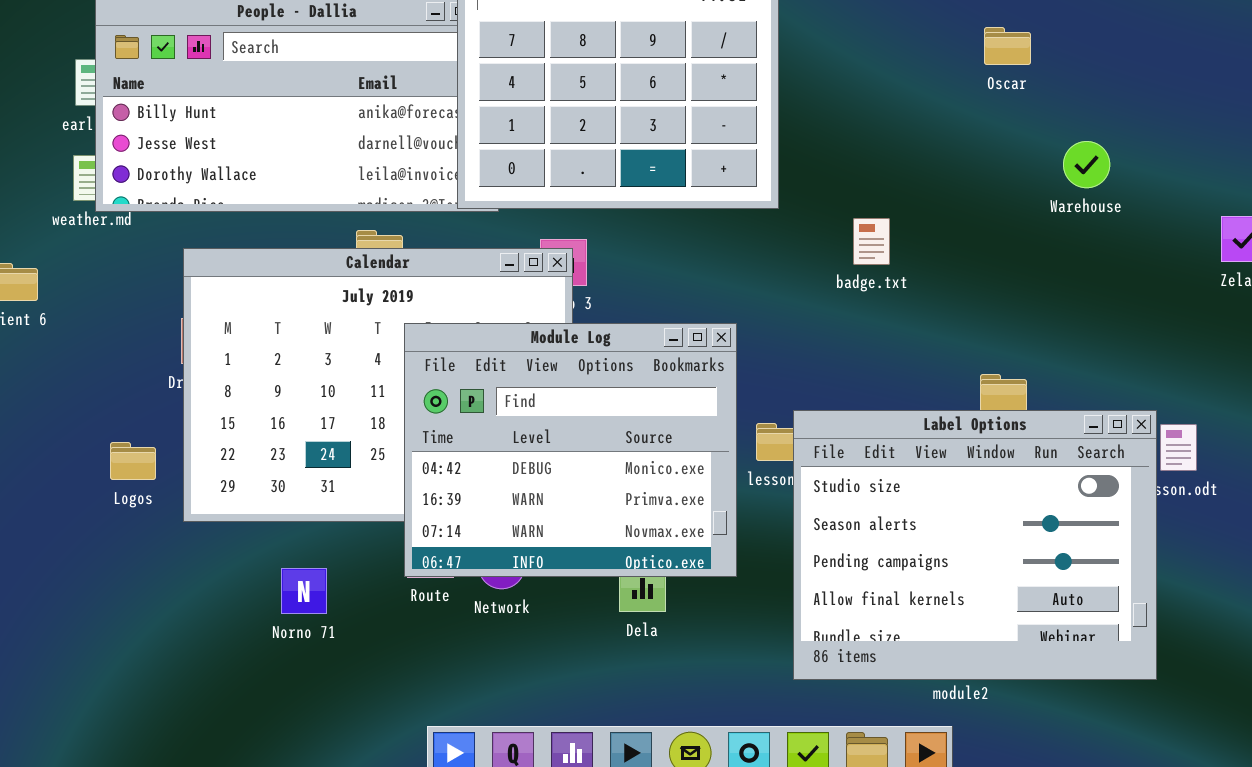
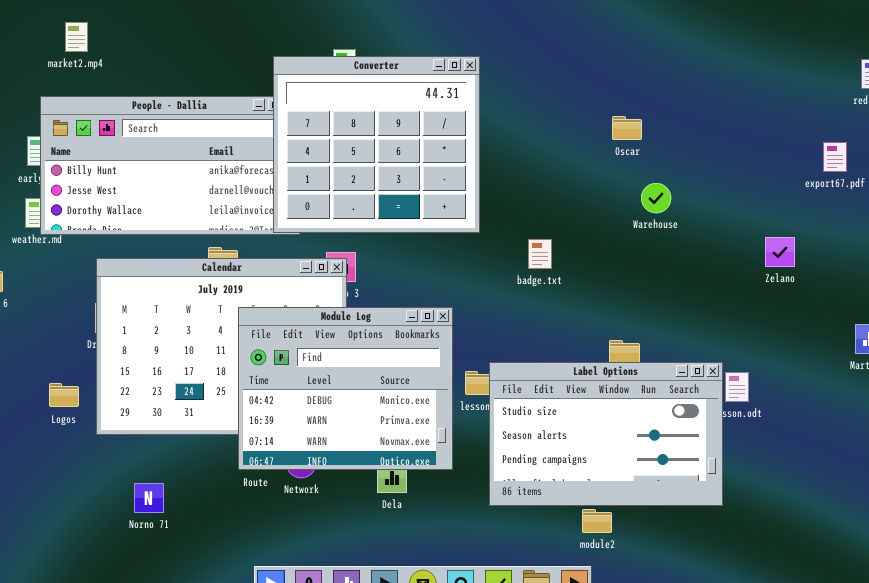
Warehouse: [1063,141,1110,188] -> [641,183,671,213], moved
Label Options: [793,410,1157,680] -> [489,362,723,506], resized
Norno 71: [281,568,327,614] -> [134,483,164,513], moved

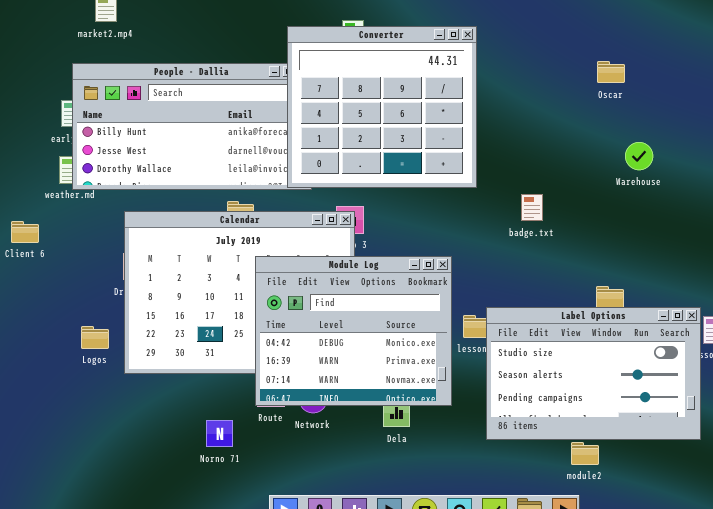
Oscar: [612,116,642,140] -> [597,61,625,83], moved
Norno 71: [134,483,164,513] -> [206,420,233,447], moved

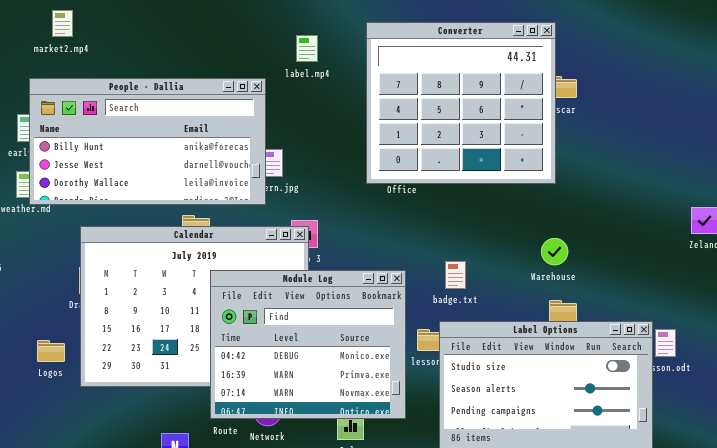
Converter: [287,26,477,188] -> [366,22,556,184], moved
Warehouse: [625,142,653,170] -> [541,238,568,265], moved
badge.txt: [521,194,543,221] -> [445,261,466,289], moved

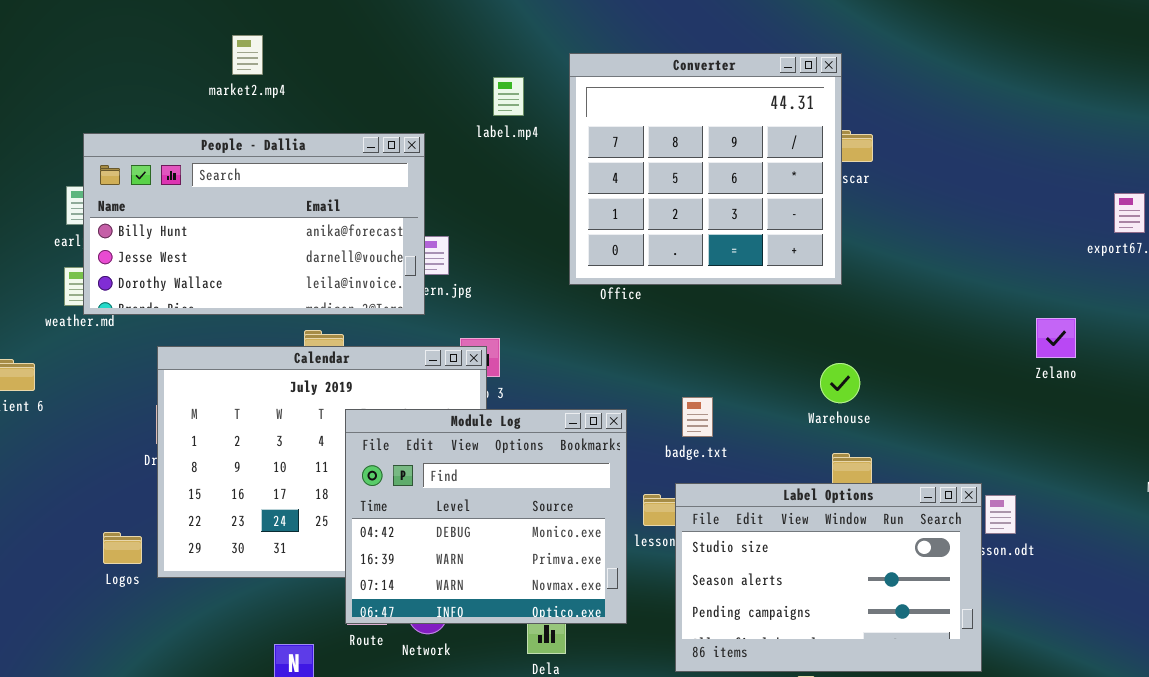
market2.mp4: [52,10,73,37] -> [232,35,263,75], moved
label.mp4: [296,35,318,62] -> [493,77,524,116], moved
Logos: [37,340,65,362] -> [103,532,142,564], moved

